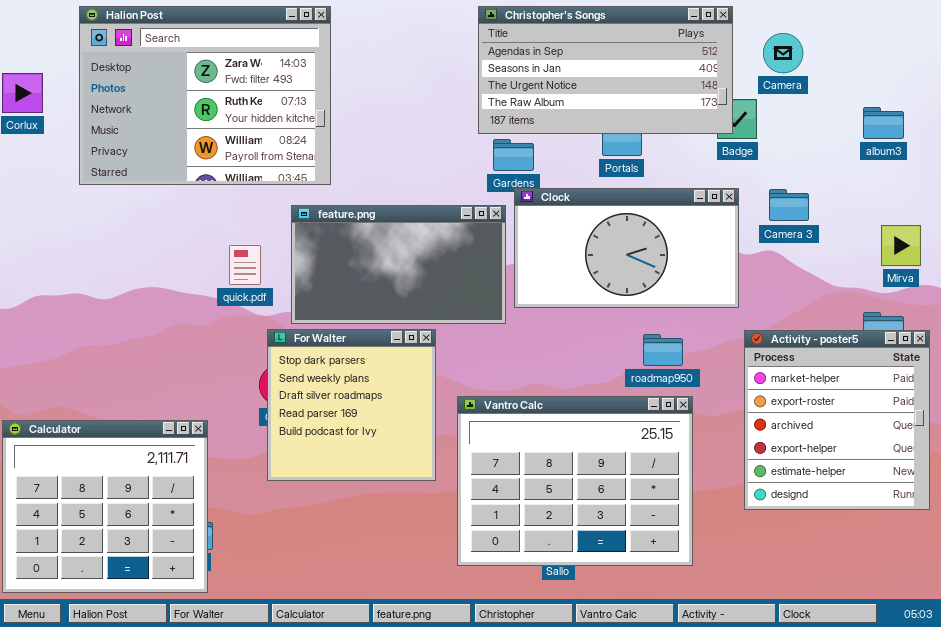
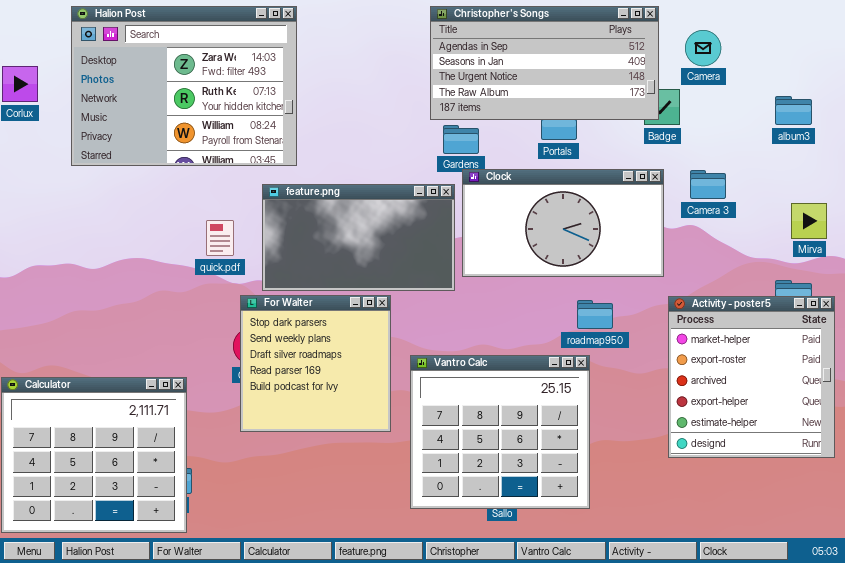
Vantro Calc: [457,396,693,566] -> [410,355,590,509], resized

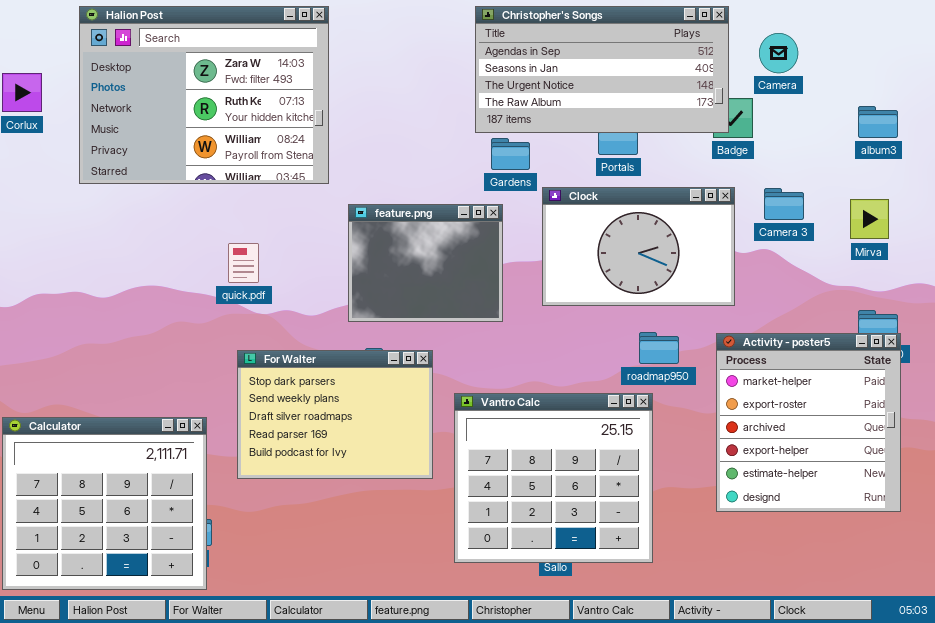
Clock: [462,169,664,277] -> [542,187,735,306], resized
feature.png: [262,184,455,291] -> [348,204,503,322], resized
Mirva: [791,203,827,239] -> [850,199,889,239], moved
For Walter: [240,295,391,432] -> [237,350,433,479], resized
Activity - poster5: [668,296,835,458] -> [716,333,901,512], moved

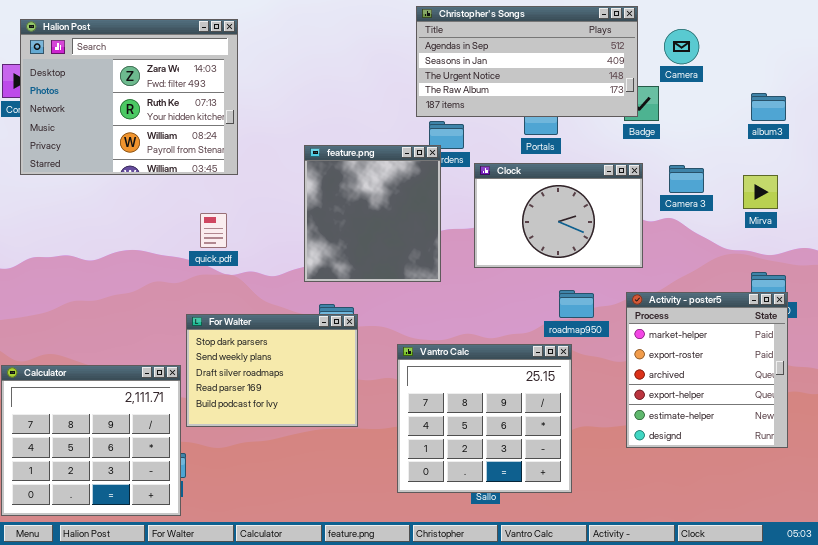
Halion Post: [79,6,329,184] -> [20,19,238,175], moved
feature.png: [348,204,503,322] -> [304,145,441,282], resized
For Walter: [237,350,433,479] -> [186,314,358,427], moved

